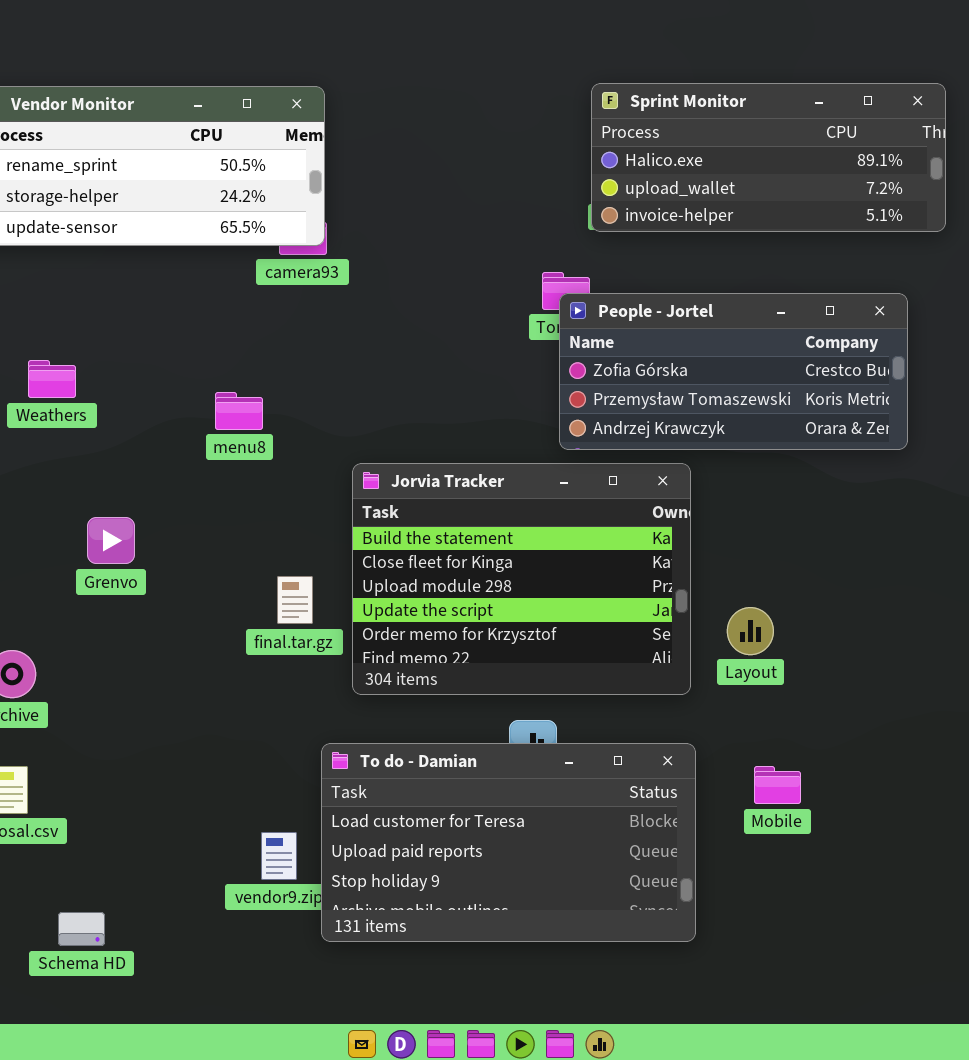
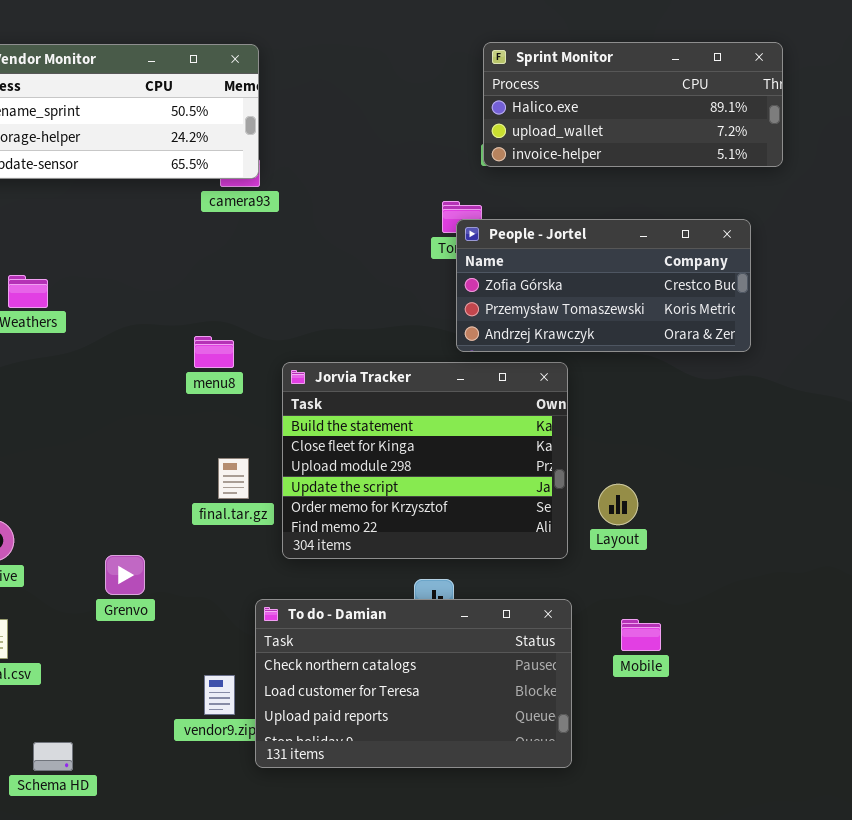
menu8: [215,392,263,430] -> [194,336,234,368], moved
Grenvo: [87,517,135,564] -> [105,555,145,595], moved
To do - Damian: [321,743,696,942] -> [255,599,572,768], scrolled up 1 row

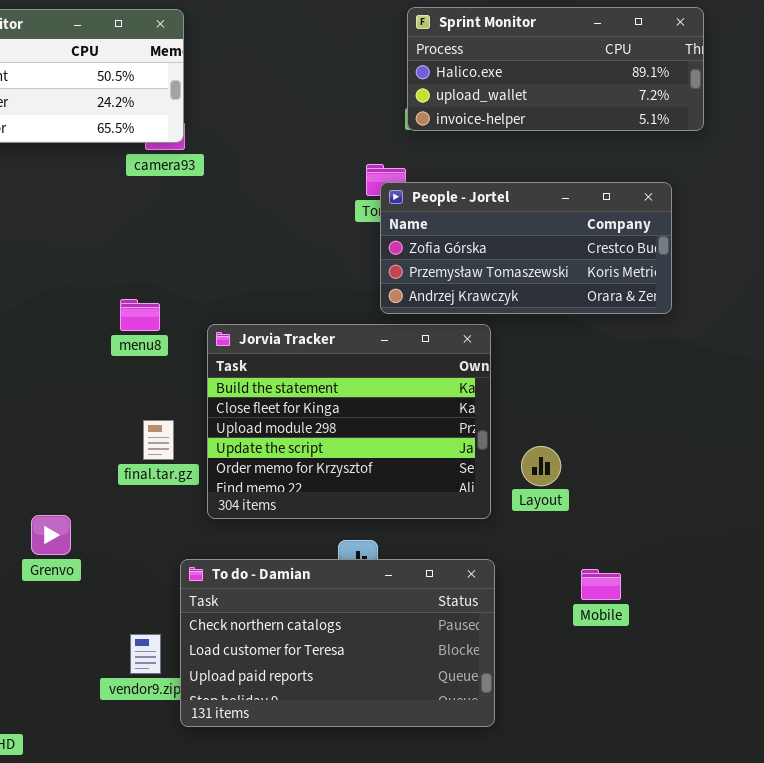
Mobile: [621,619,661,651] -> [581,569,621,600], moved

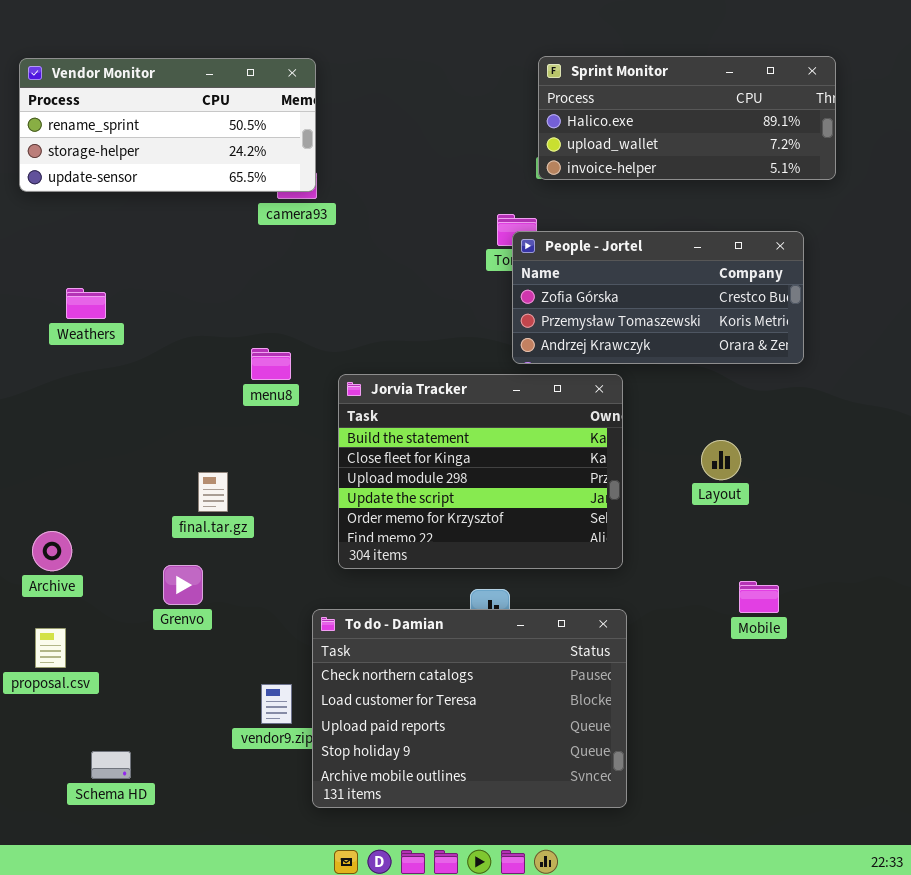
final.tar.gz: [143,420,174,460] -> [198,472,228,512], moved
Layout: [521,446,561,486] -> [701,440,741,480], moved
To do - Damian: [180,559,495,727] -> [312,609,627,808], resized
Mobile: [581,569,621,600] -> [739,581,779,613], moved

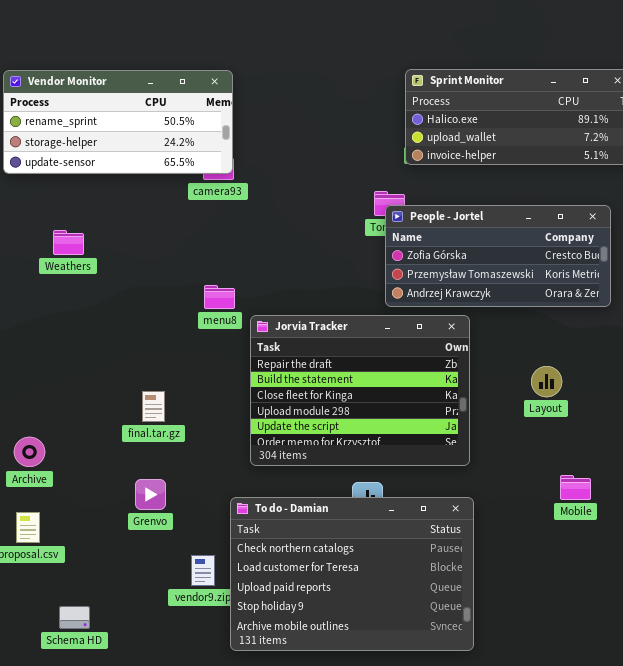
Weathers: [66,288,106,319] -> [53,230,84,255], moved
menu8: [251,348,291,380] -> [204,285,235,309], moved
Jorvia Tracker: [338,374,623,569] -> [250,315,470,466], scrolled up 1 row
Grenvo: [163,565,203,605] -> [135,479,166,510], moved

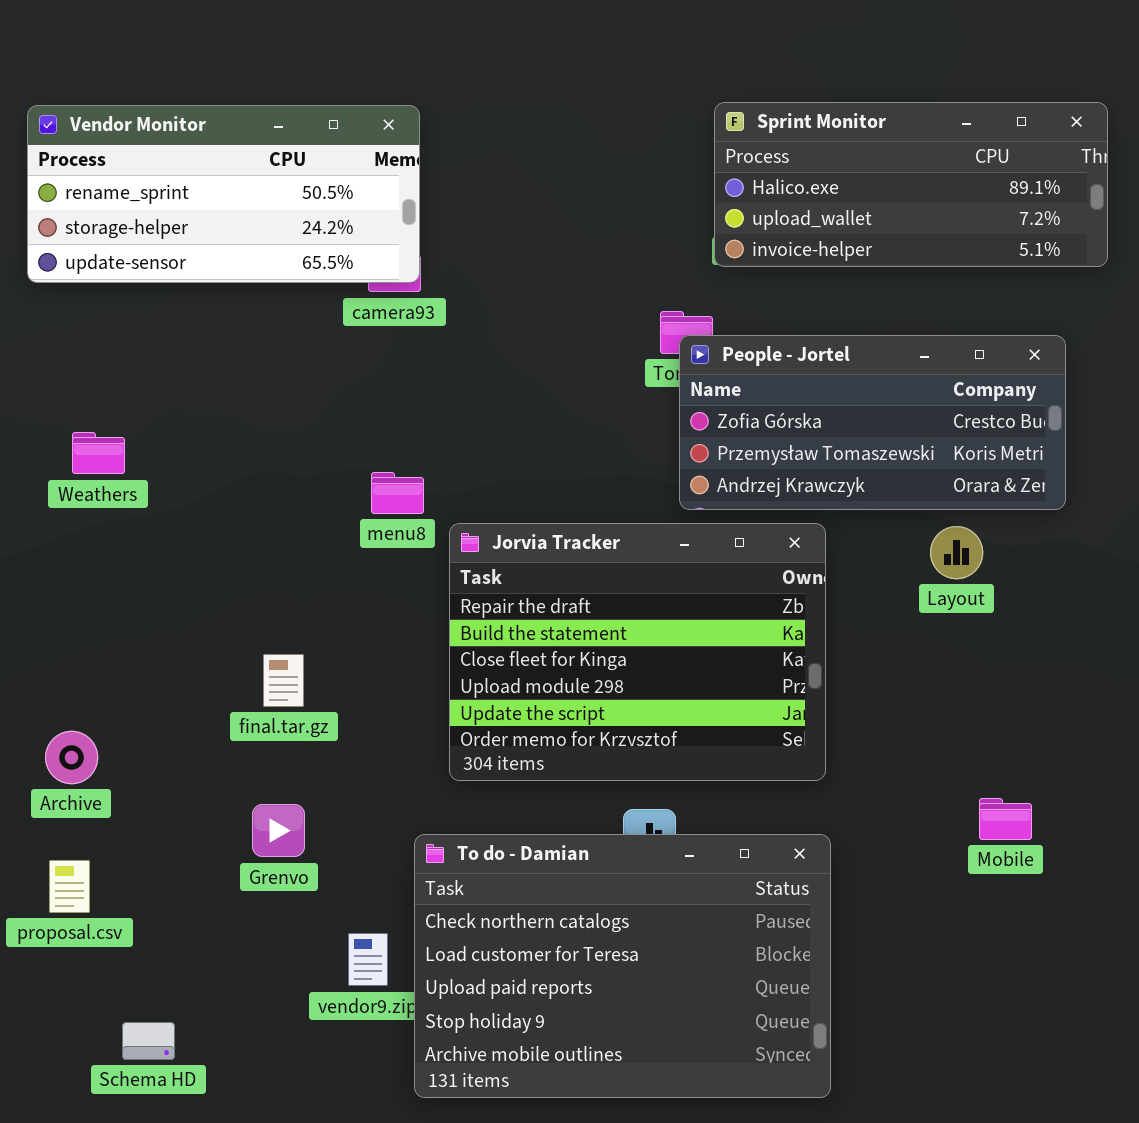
Weathers: [53,230,84,255] -> [72,432,125,474], moved
Layout: [531,366,562,397] -> [930,526,983,579], moved

